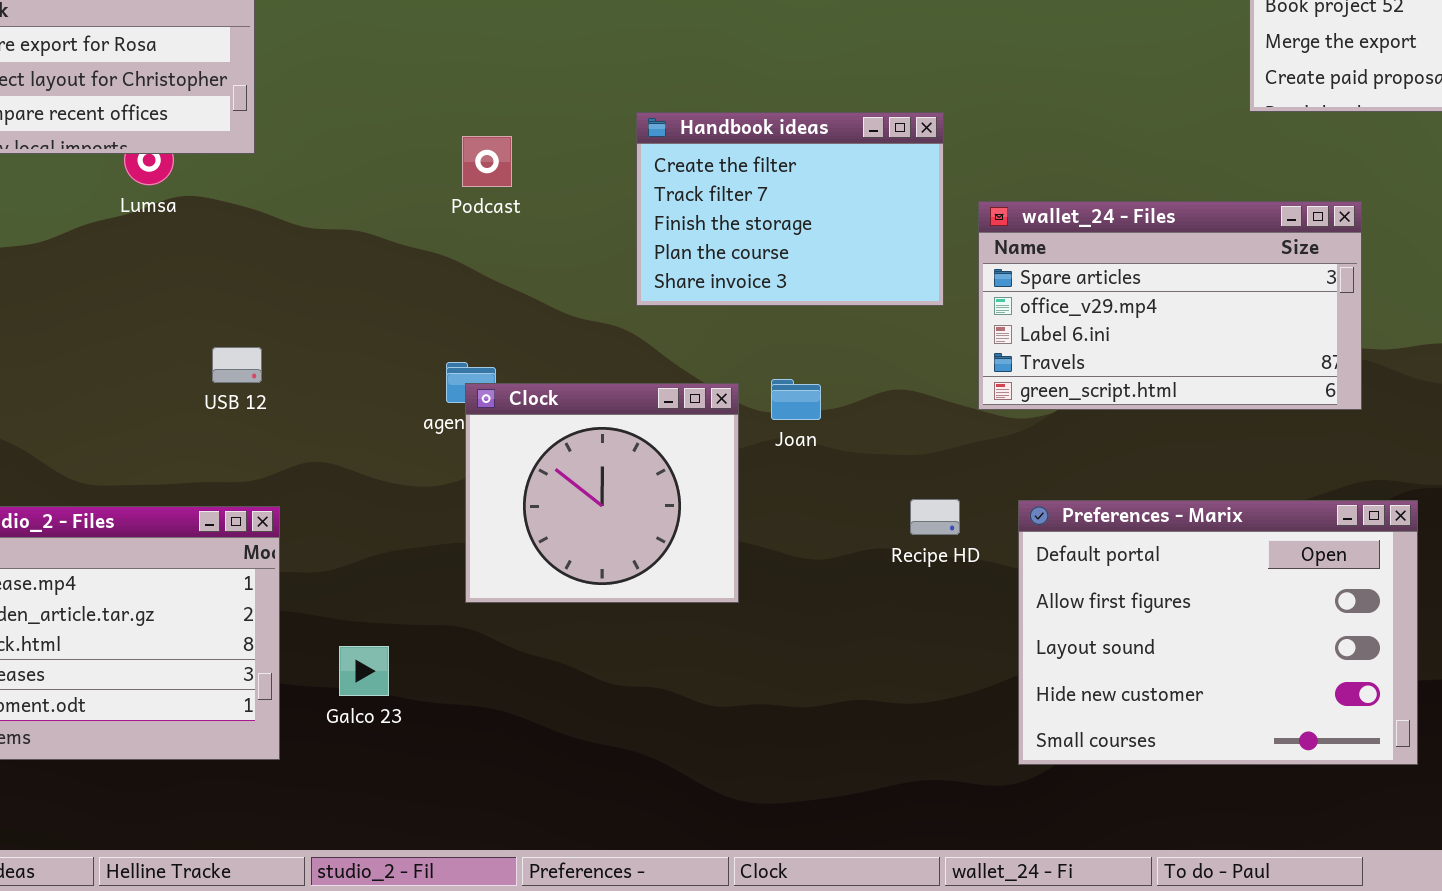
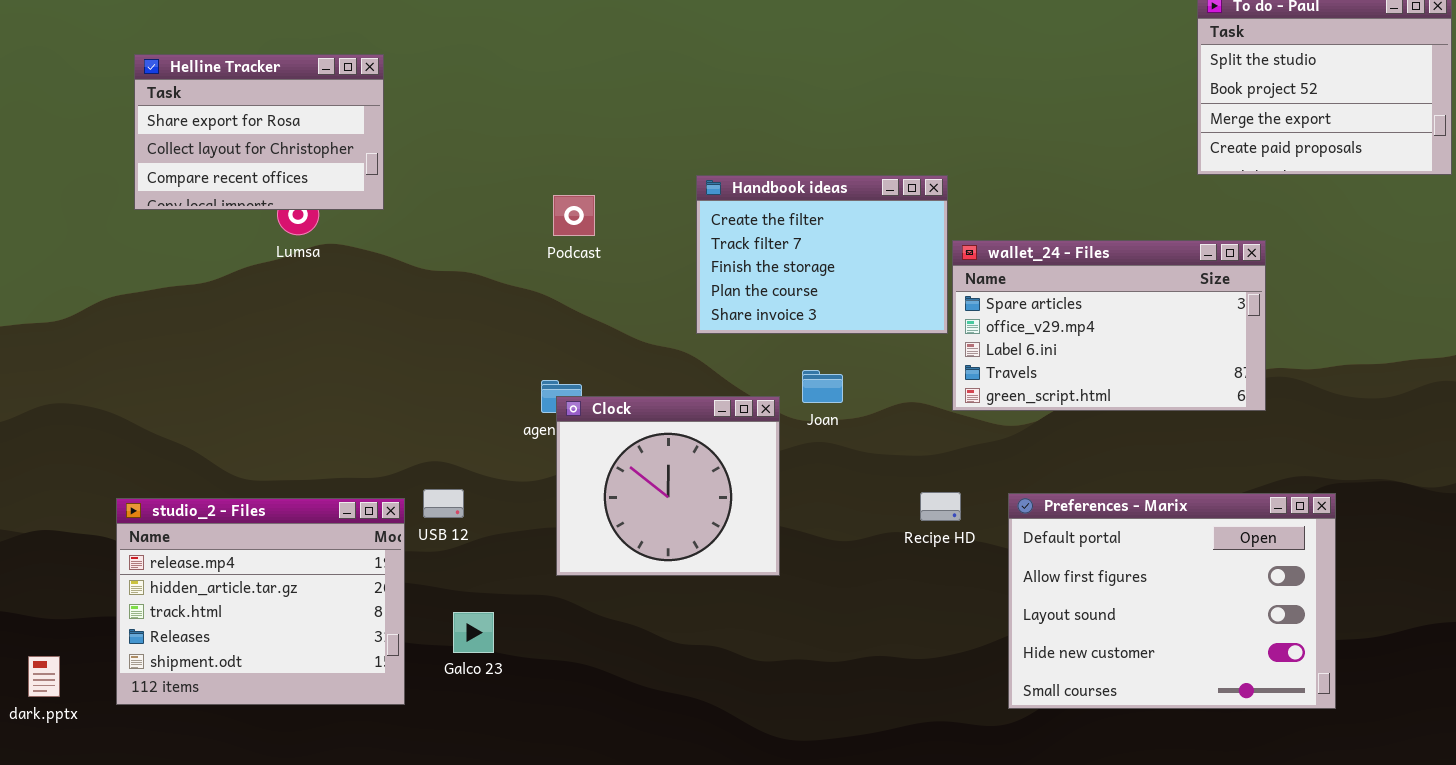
wallet_24 - Files: [978,201,1362,410] -> [952,240,1266,411], moved
USB 12: [212,347,262,383] -> [423,489,464,518], moved
Joan: [771,379,821,420] -> [802,370,843,403], moved

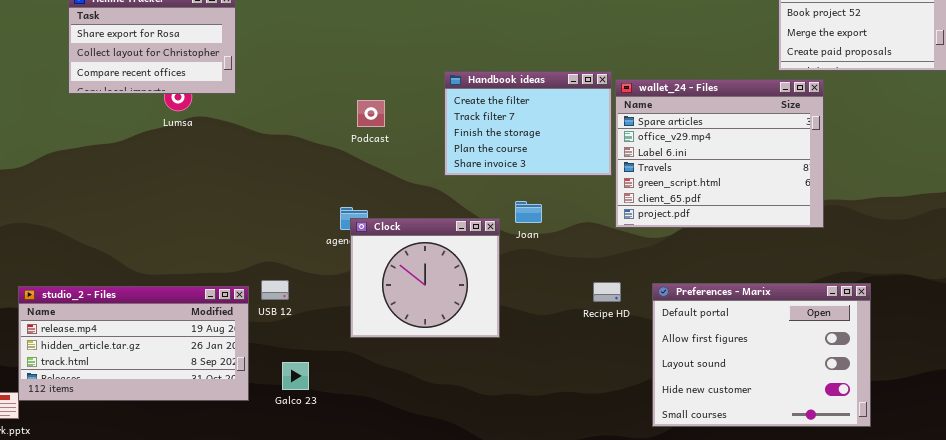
Podcast: [553,195,595,236] -> [357,100,385,127], moved
wallet_24 - Files: [952,240,1266,411] -> [615,79,824,228], resized
studio_2 - Files: [116,498,405,705] -> [18,286,249,401], resized

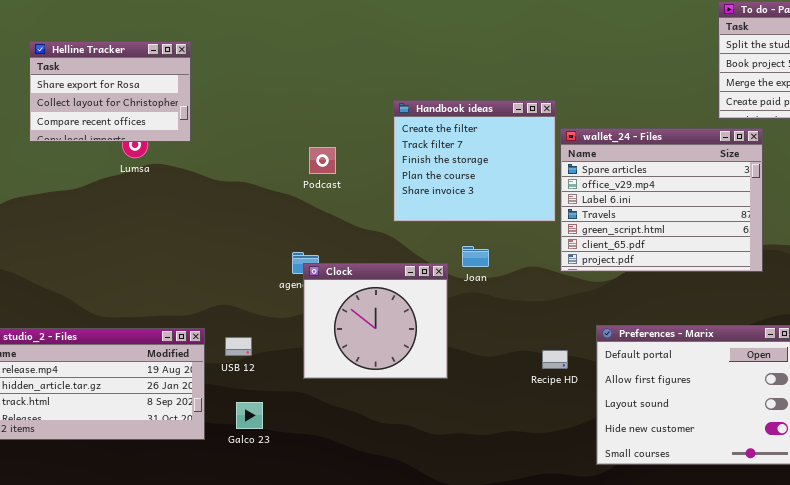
Handbook ideas: [444,71,612,176] -> [393,100,556,222], resized
USB 12: [261,280,289,300] -> [225,337,252,356], moved
Recipe HD: [593,282,621,302] -> [542,350,568,369], moved

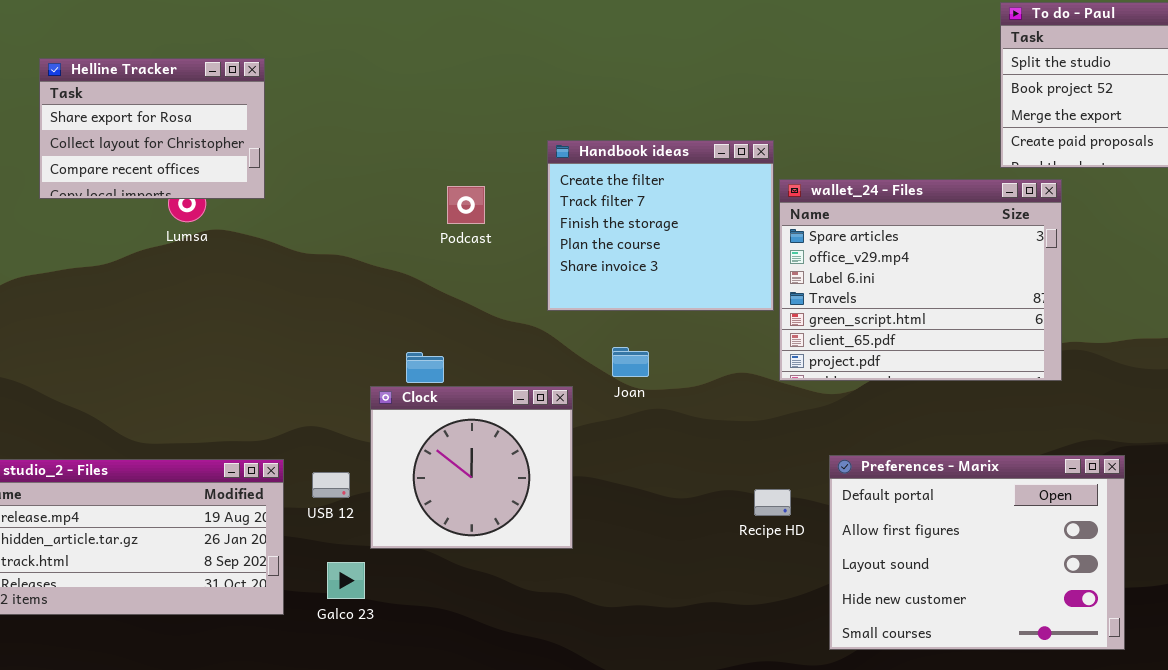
Podcast: [309,147,336,174] -> [447,186,485,224], moved
Joan: [462,246,489,267] -> [612,347,649,377], moved
Clock: [303,263,448,379] -> [370,386,573,549], moved

